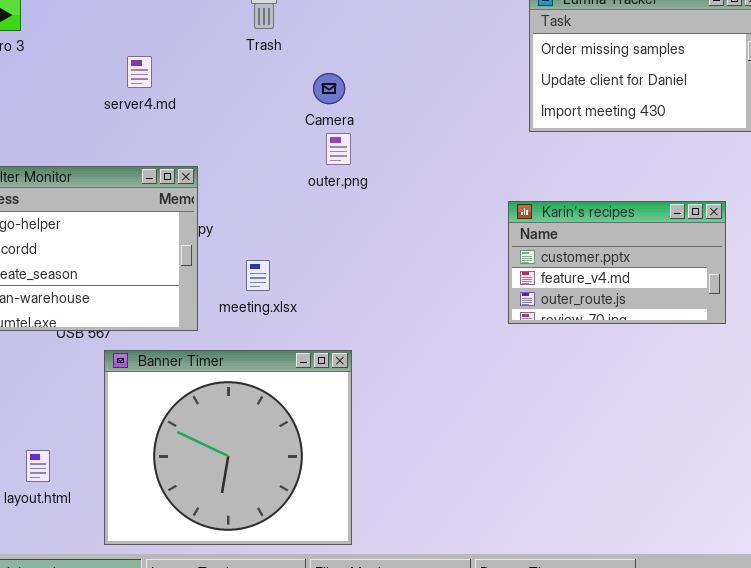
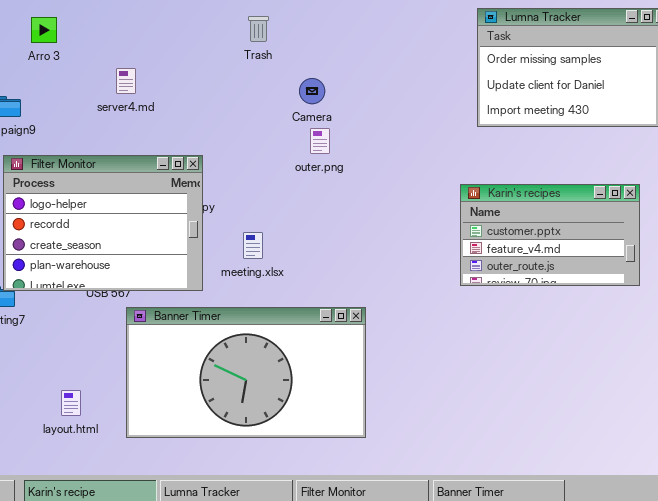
server4.md: [127,56,152,88] -> [116,68,136,94], moved
Banner Timer: [104,350,352,545] -> [126,307,366,438], resized

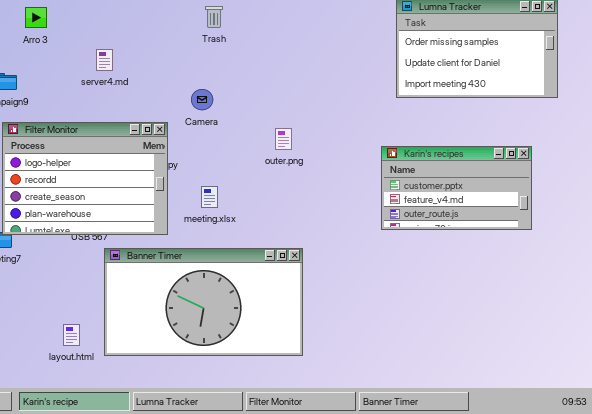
Camera: [299,78,325,104] -> [191,89,213,110], moved
outer.png: [310,128,330,154] -> [275,128,292,150], moved
layout.html: [61,390,81,416] -> [63,324,80,346], moved

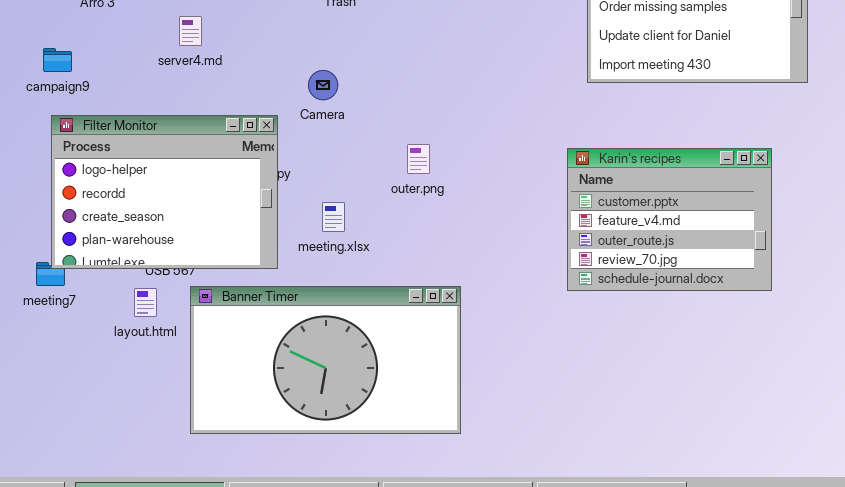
outer.png: [275,128,292,150] -> [407,144,430,174], moved
Karin's recipes: [381,146,532,230] -> [567,148,772,291], resized
layout.html: [63,324,80,346] -> [134,288,157,317], moved

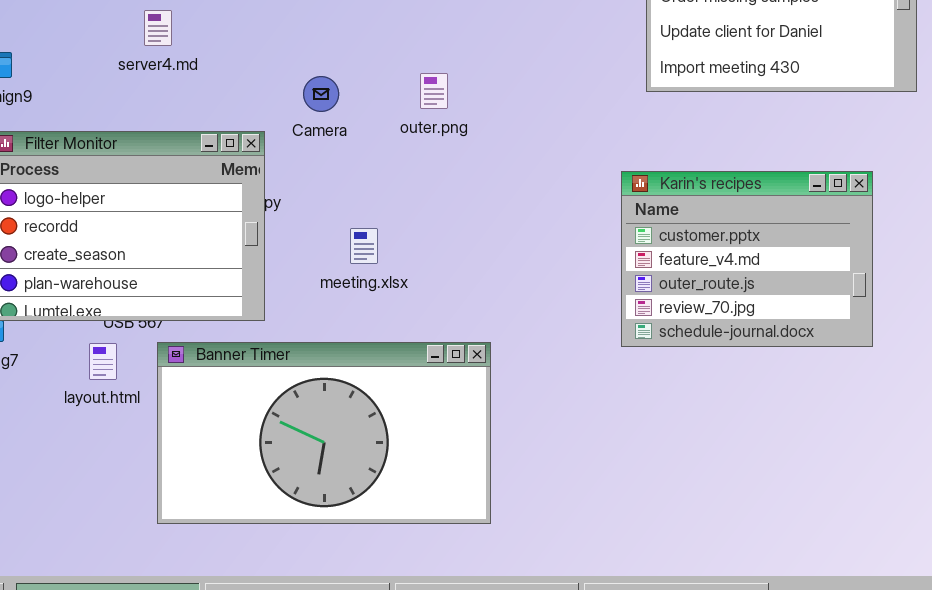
outer.png: [407,144,430,174] -> [420,73,448,109], moved
meeting.xlsx: [322,202,345,232] -> [350,228,378,264], moved

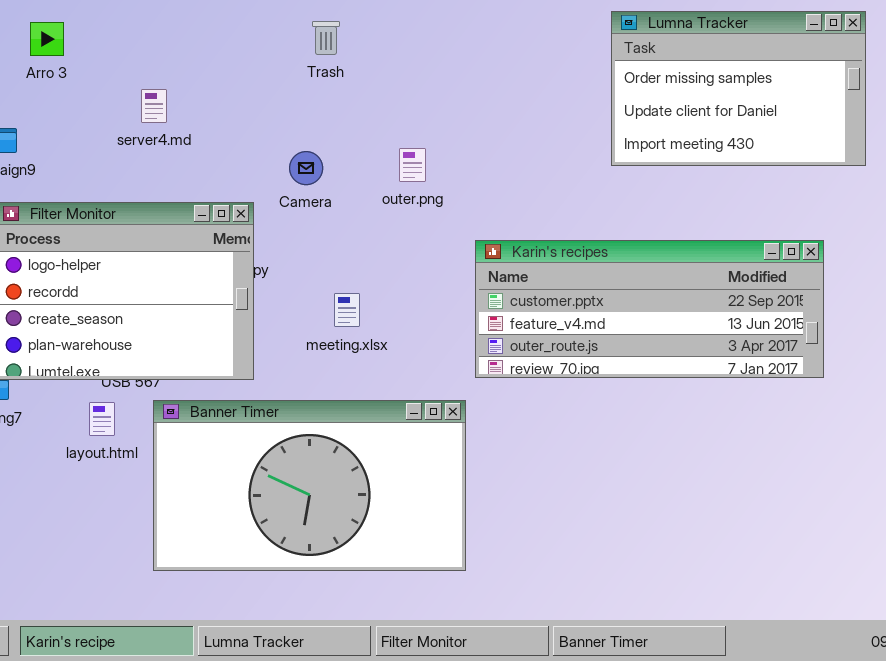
Karin's recipes: [621,171,873,347] -> [475,240,824,378], resized

